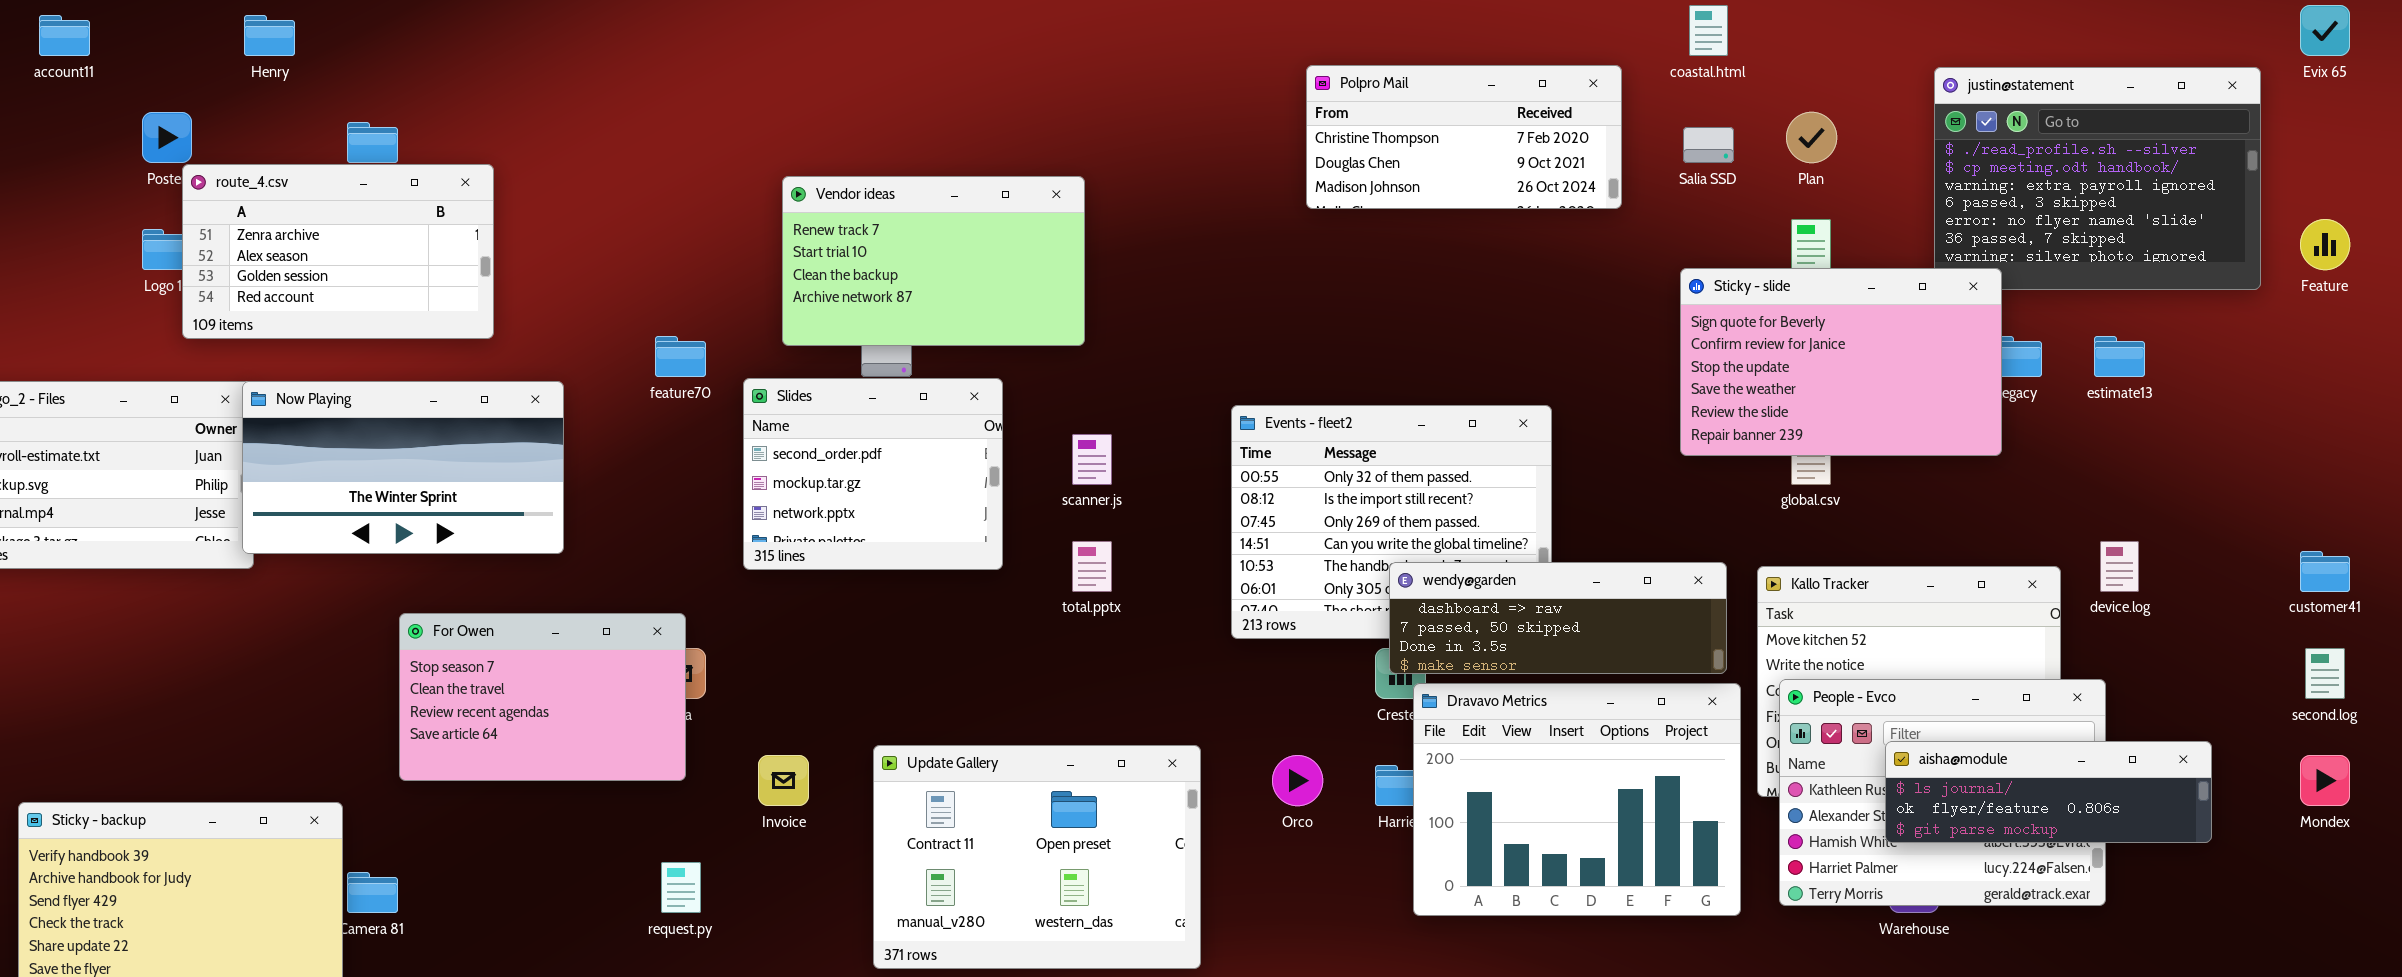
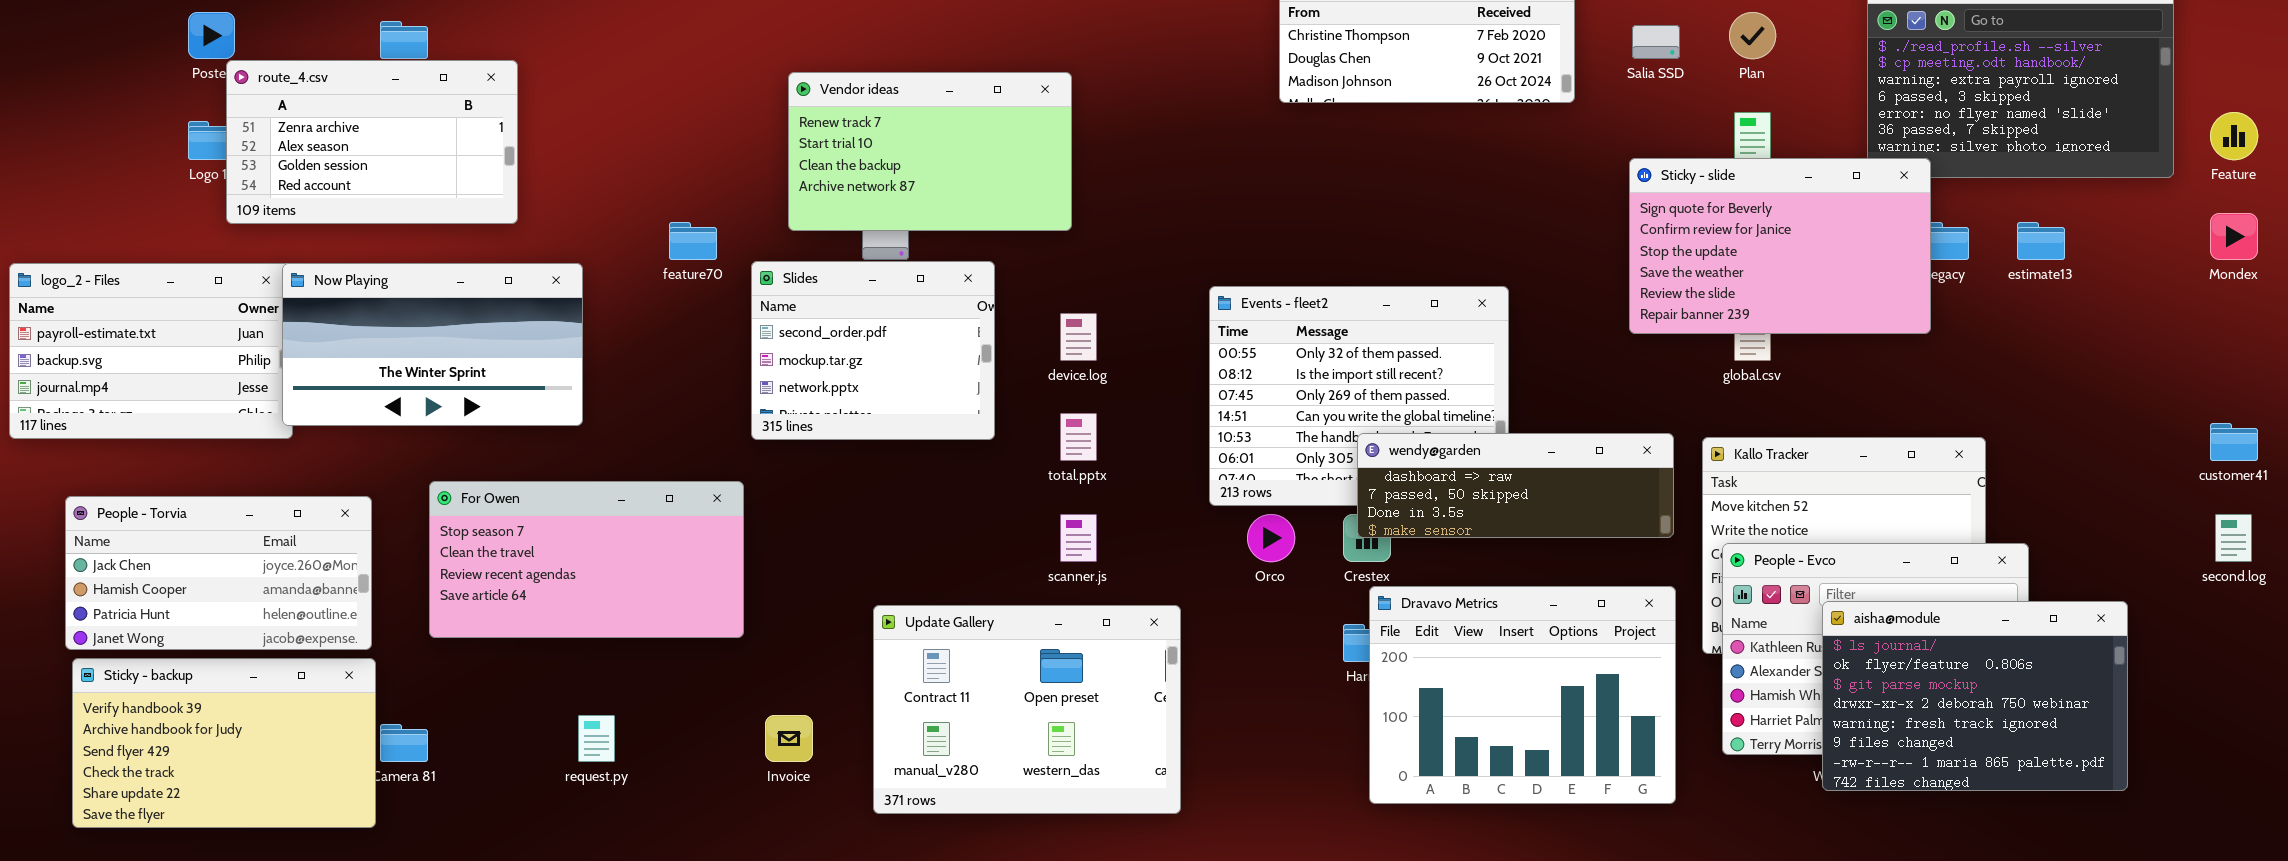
scanner.js: [1072,434,1112,485] -> [1060,514,1097,562], moved
device.log: [2100,541,2139,592] -> [1060,313,1097,361], moved
For Owen: [399,613,686,781] -> [429,481,744,638], resized
People - Torvia: none -> [65,496,372,650], opened
Dravavo Metrics: [1413,683,1741,916] -> [1369,586,1676,804], moved
aisha@module: [1885,741,2212,843] -> [1822,601,2128,791], resized
Invoice: [758,755,809,806] -> [765,715,813,762], moved
Orco: [1272,755,1323,806] -> [1247,514,1295,562], moved
Mondex: [2300,755,2350,806] -> [2210,213,2258,260], moved
request.py: [661,862,701,913] -> [578,715,615,762], moved

